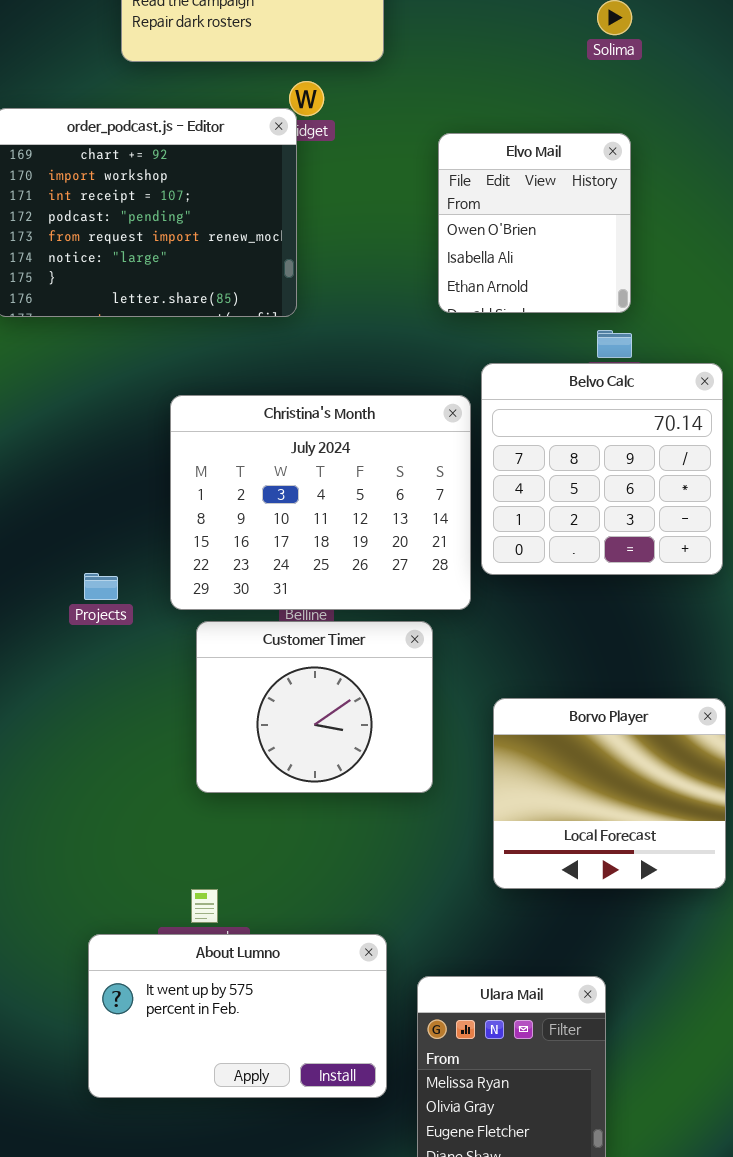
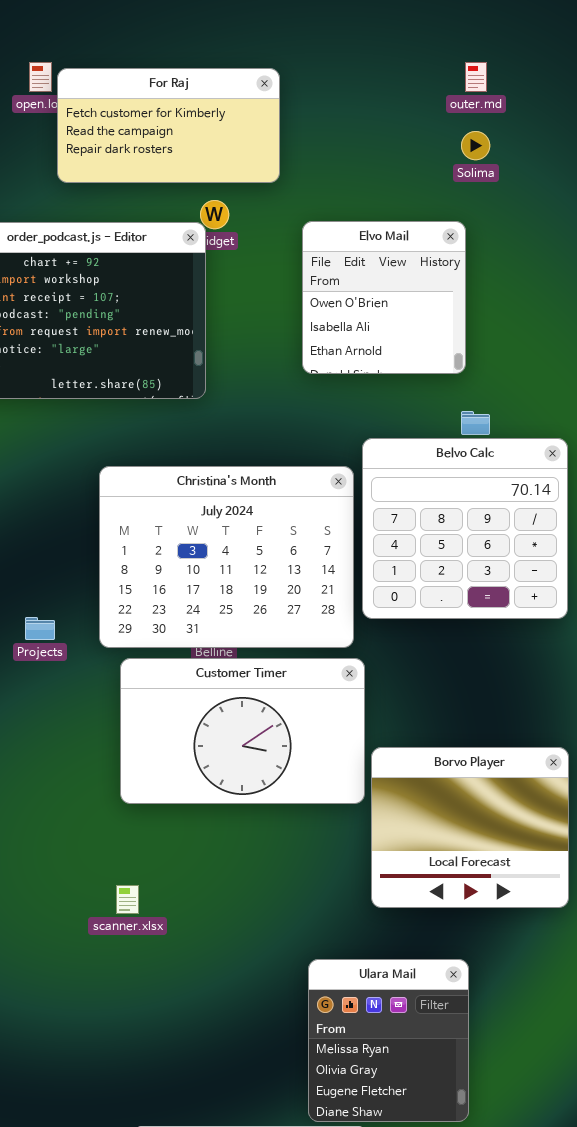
Elvo Mail: [438,133,631,313] -> [302,221,466,374], moved
Customer Timer: [196,621,433,793] -> [120,658,365,804], resized
Borvo Player: [493,698,726,889] -> [371,747,569,908], moved
About Lumno: [88,934,387,1098] -> none, closed

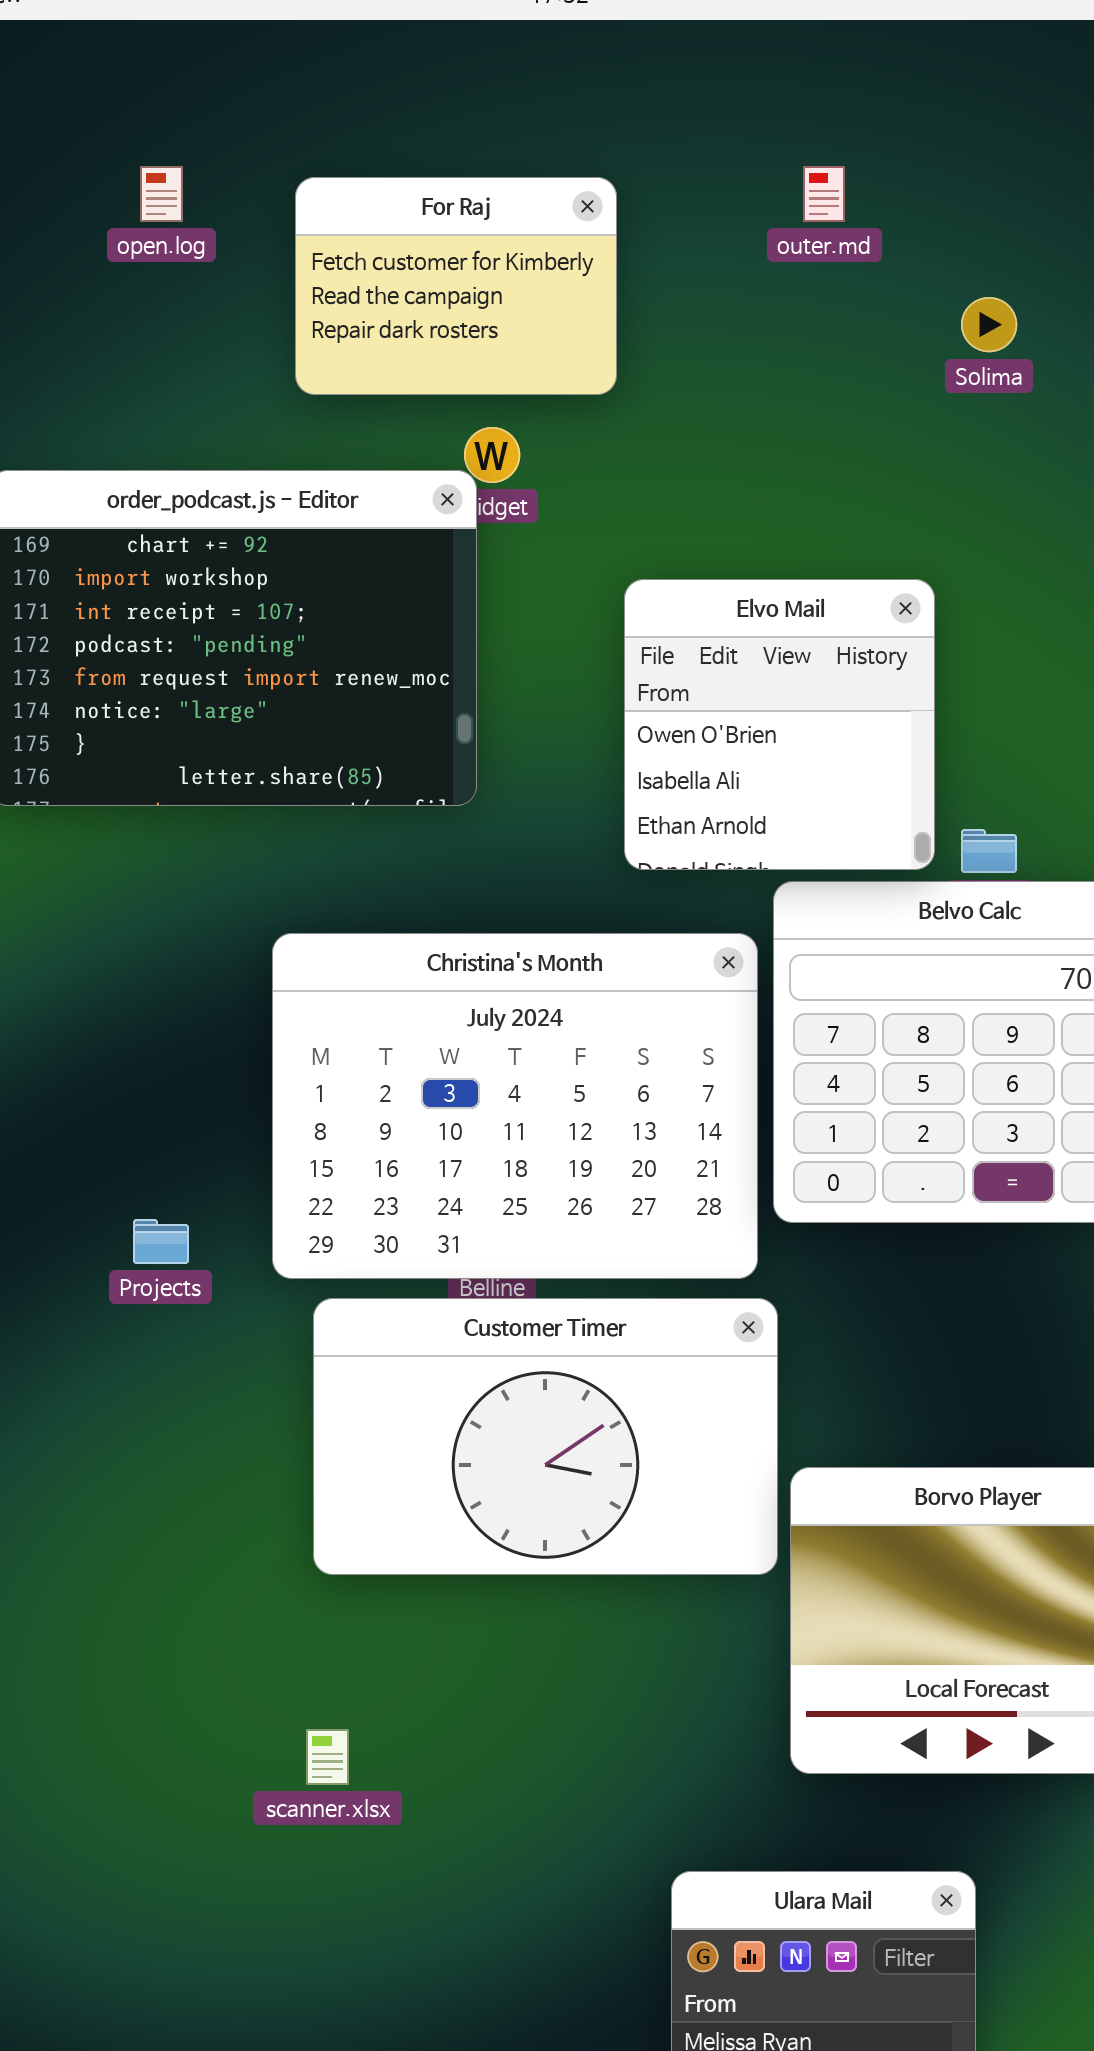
outer.md: [465,62,487,92] -> [803,166,845,222], moved
For Raj: [57,68,280,183] -> [295,177,617,395], resized
Elvo Mail: [302,221,466,374] -> [624,579,935,870], moved

